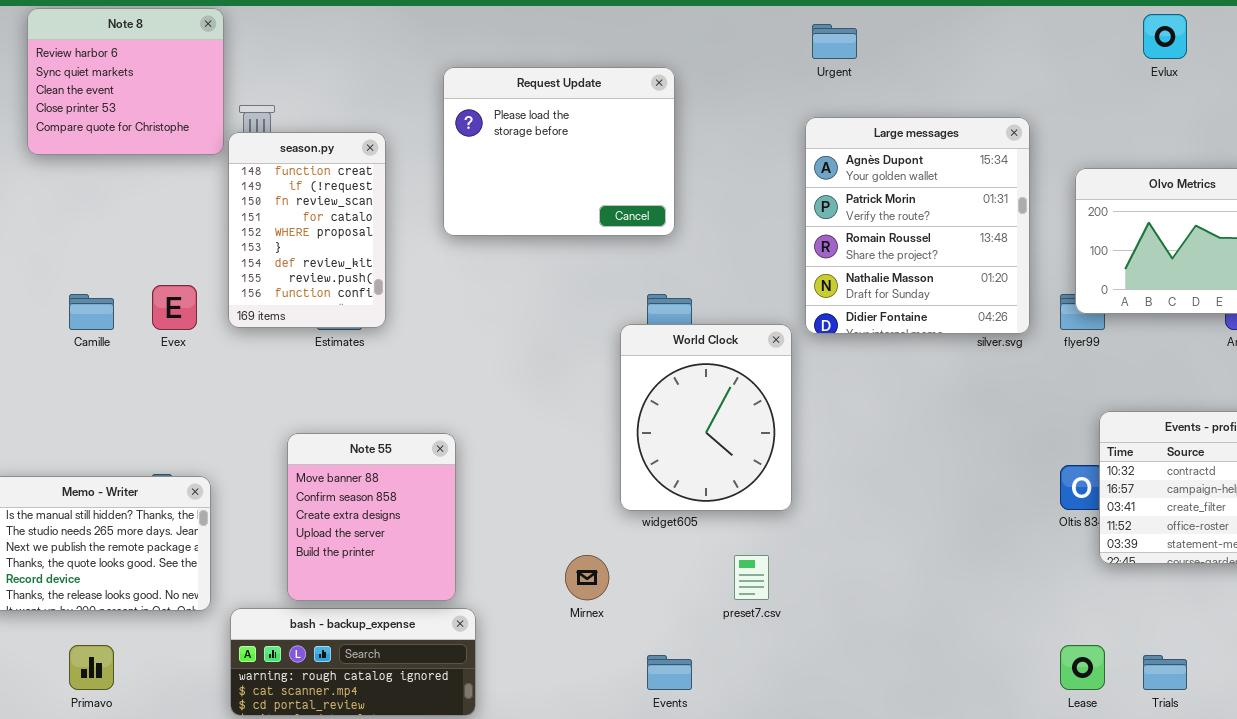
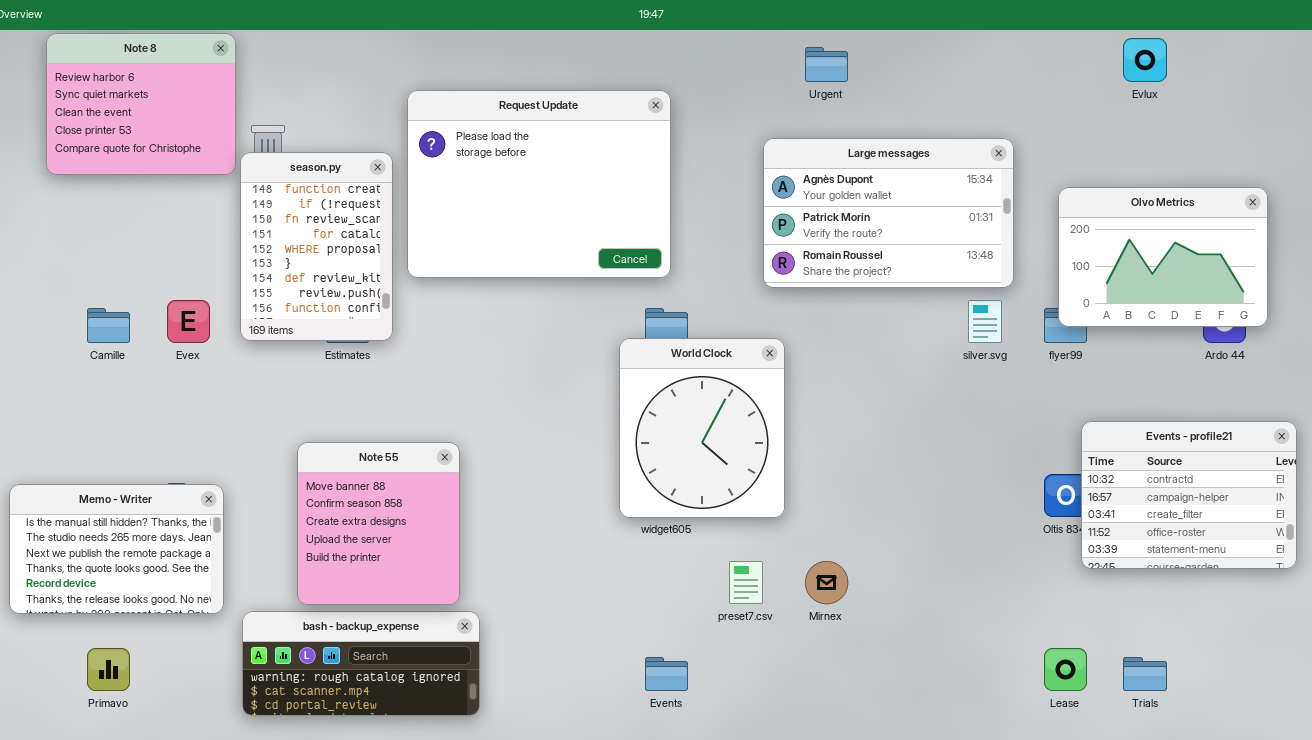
Request Update: [443,67,675,236] -> [407,90,671,278], resized
Large messages: [805,117,1030,334] -> [763,138,1014,288], resized
Mirnex: [565,555,609,600] -> [805,561,848,604], moved

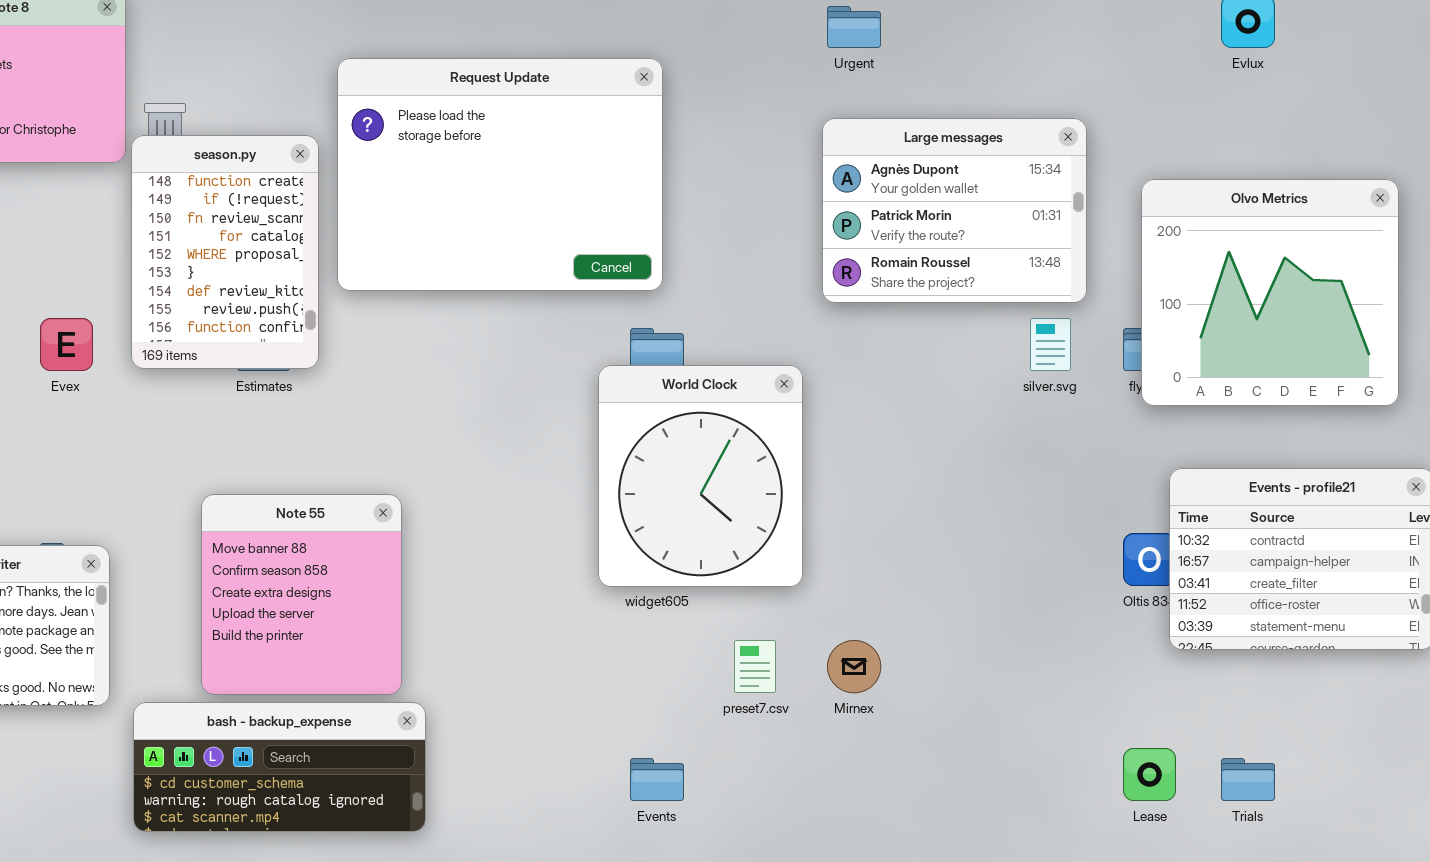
Large messages: [763,138,1014,288] -> [822,118,1087,303], resized
Olvo Metrics: [1058,187,1268,327] -> [1141,179,1399,406], resized
bash - backup_expense: [242,611,480,716] -> [133,702,426,832], scrolled up 1 row

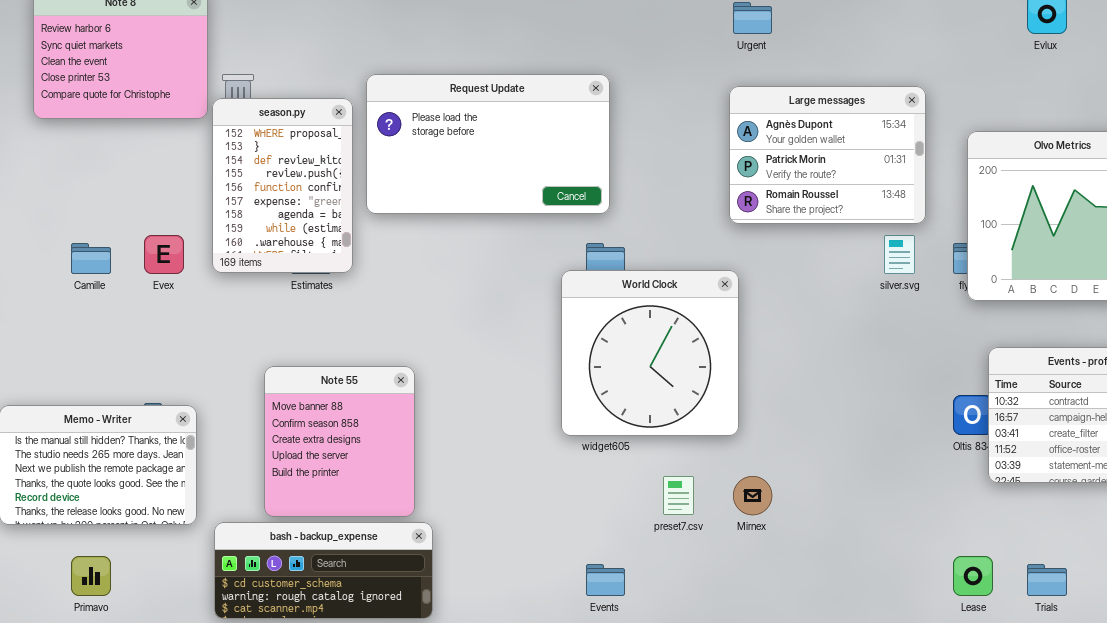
Request Update: [337,58,663,291] -> [366,74,610,214], resized
season.py: [131,135,319,369] -> [212,98,353,273], scrolled down 4 rows
World Clock: [598,365,803,587] -> [561,270,739,436], resized

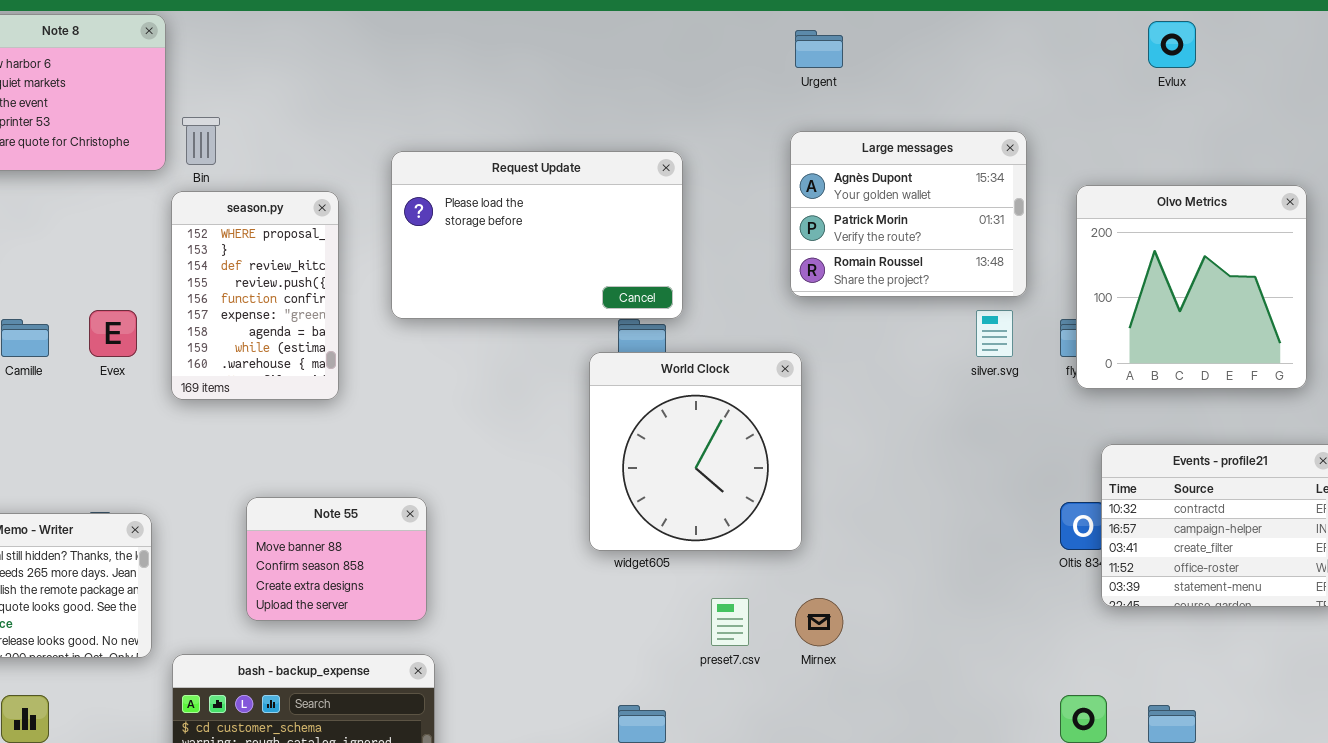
Request Update: [366,74,610,214] -> [391,151,683,319], moved
season.py: [212,98,353,273] -> [171,191,339,400], moved
Note 55: [264,366,415,517] -> [246,497,427,621], moved, resized

